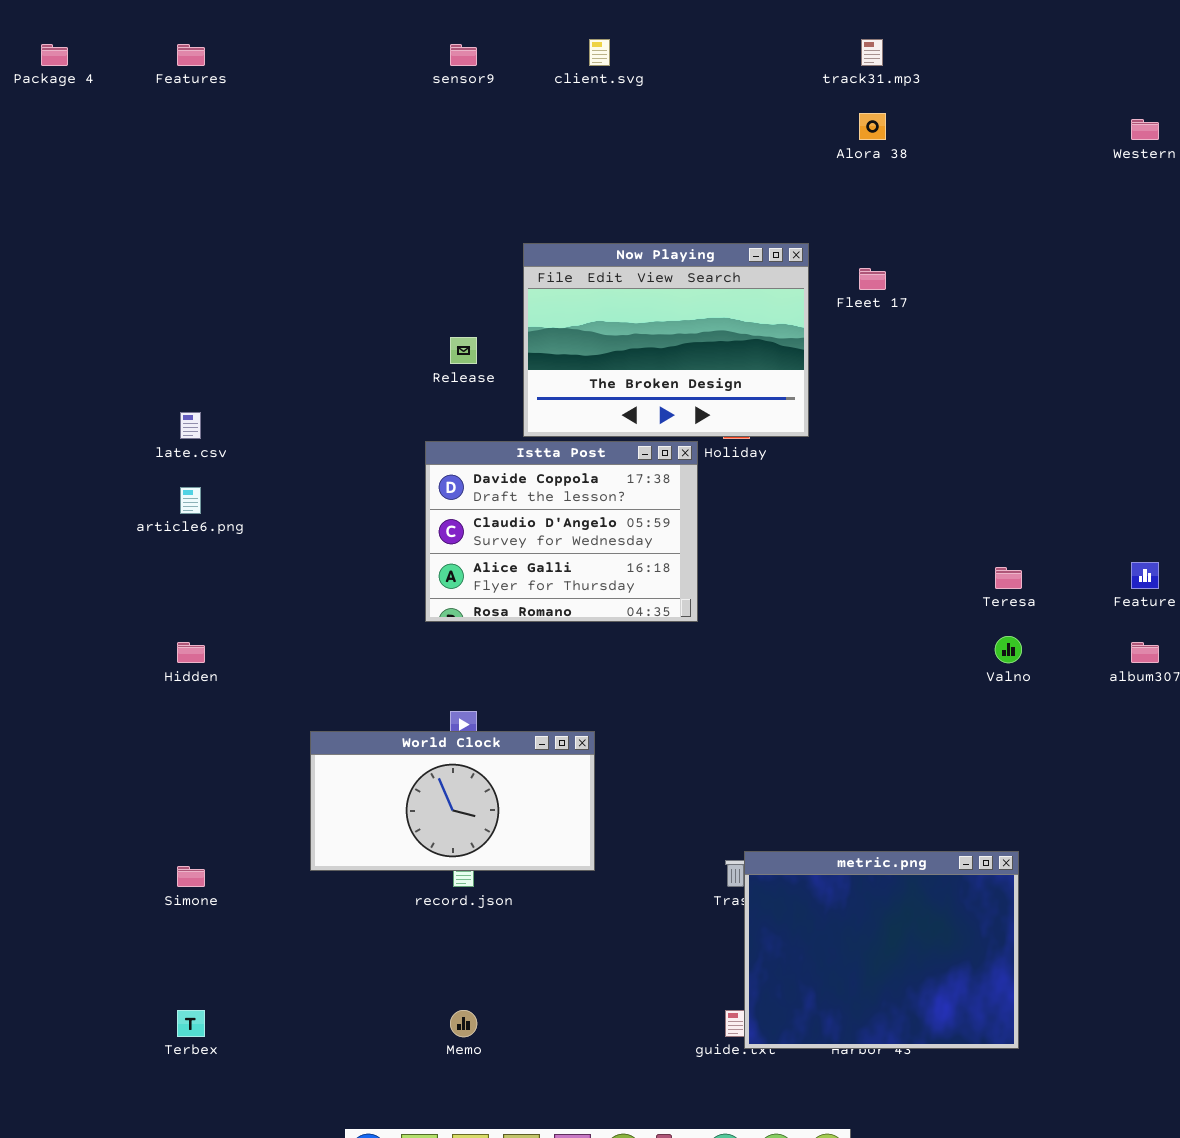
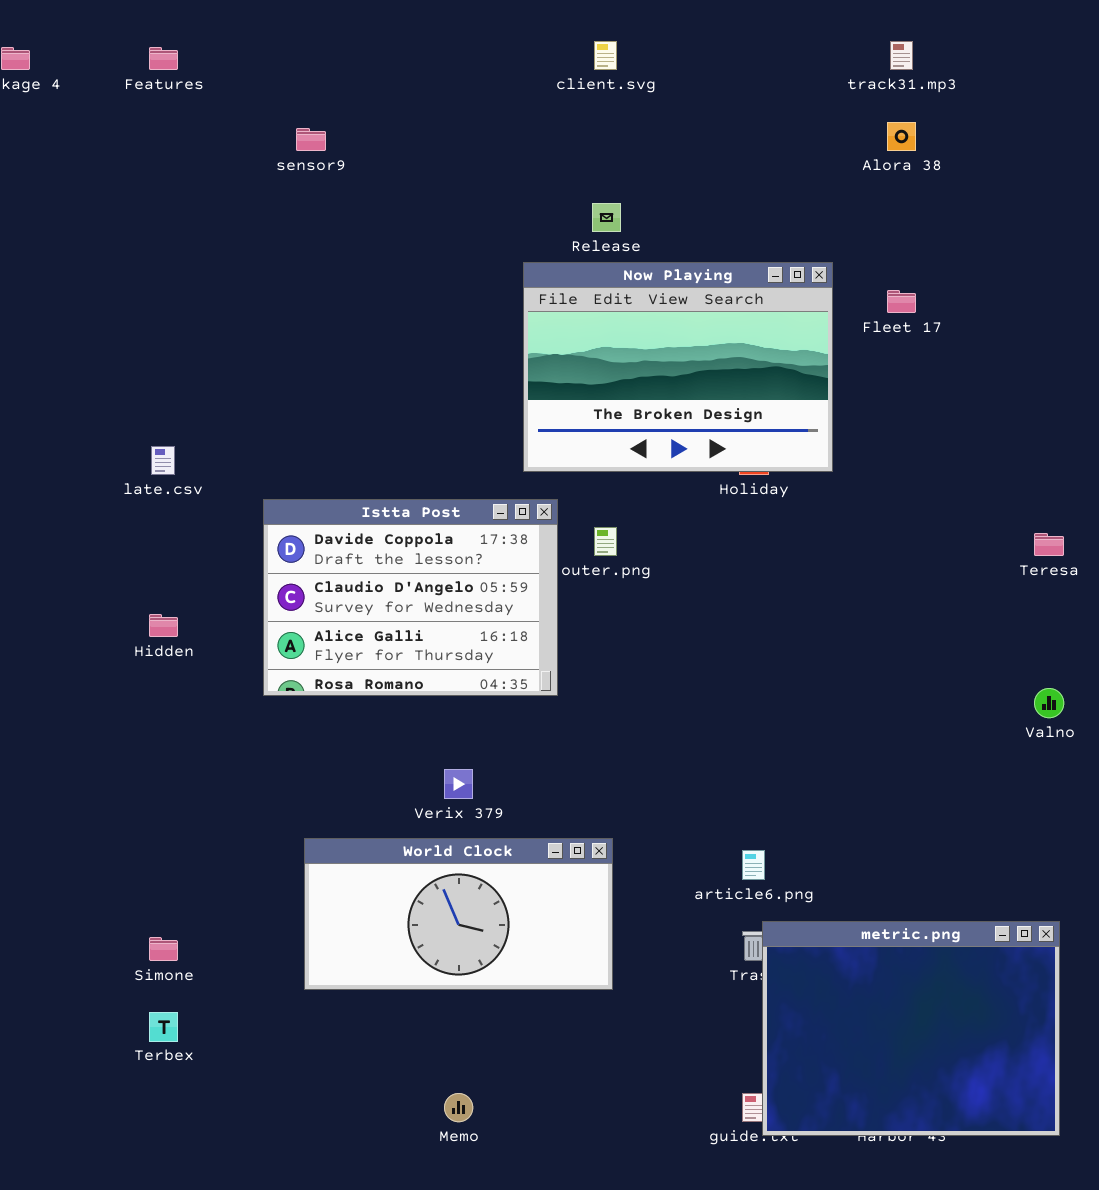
sensor9: [450,44,477,66] -> [296,128,326,151], moved
Release: [450,337,477,364] -> [592,203,621,232], moved
Istta Post: [425,441,698,622] -> [263,499,558,696], moved
article6.png: [180,487,201,514] -> [742,850,765,880], moved
Teresa: [995,567,1022,589] -> [1034,533,1064,556], moved
Hidden: [177,642,205,663] -> [149,614,178,637], moved
World Clock: [310,731,595,871] -> [304,838,613,990], moved
Terbex: [177,1010,205,1037] -> [149,1012,178,1042], moved

